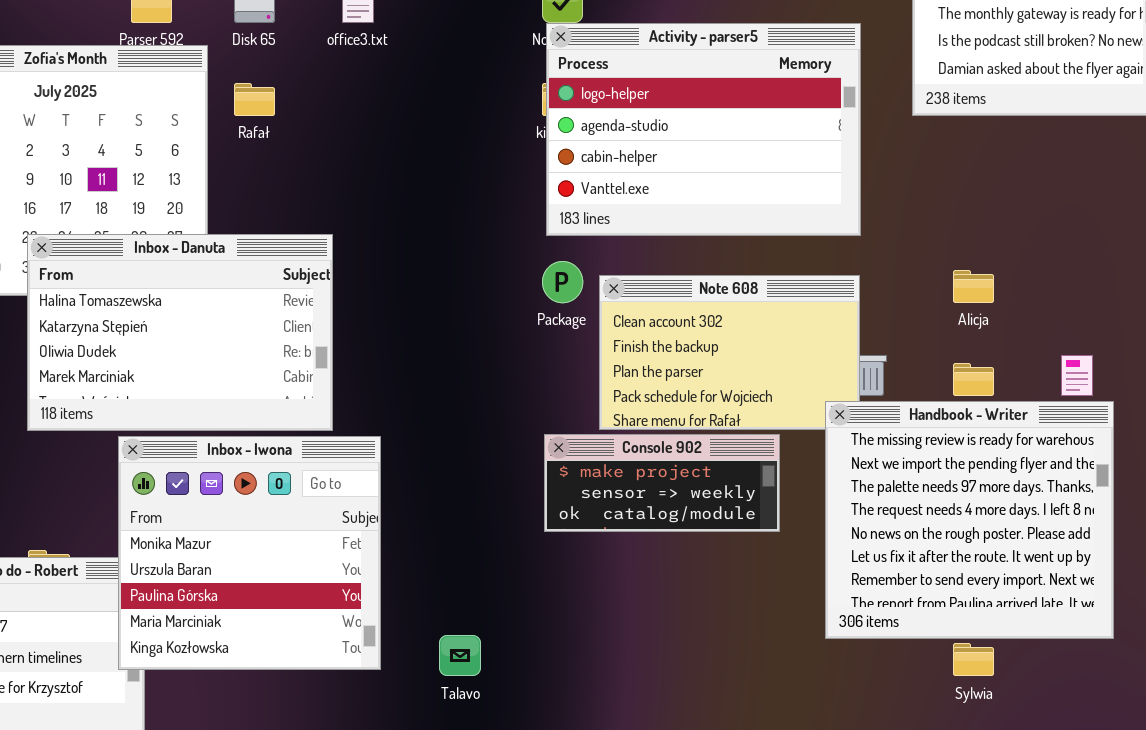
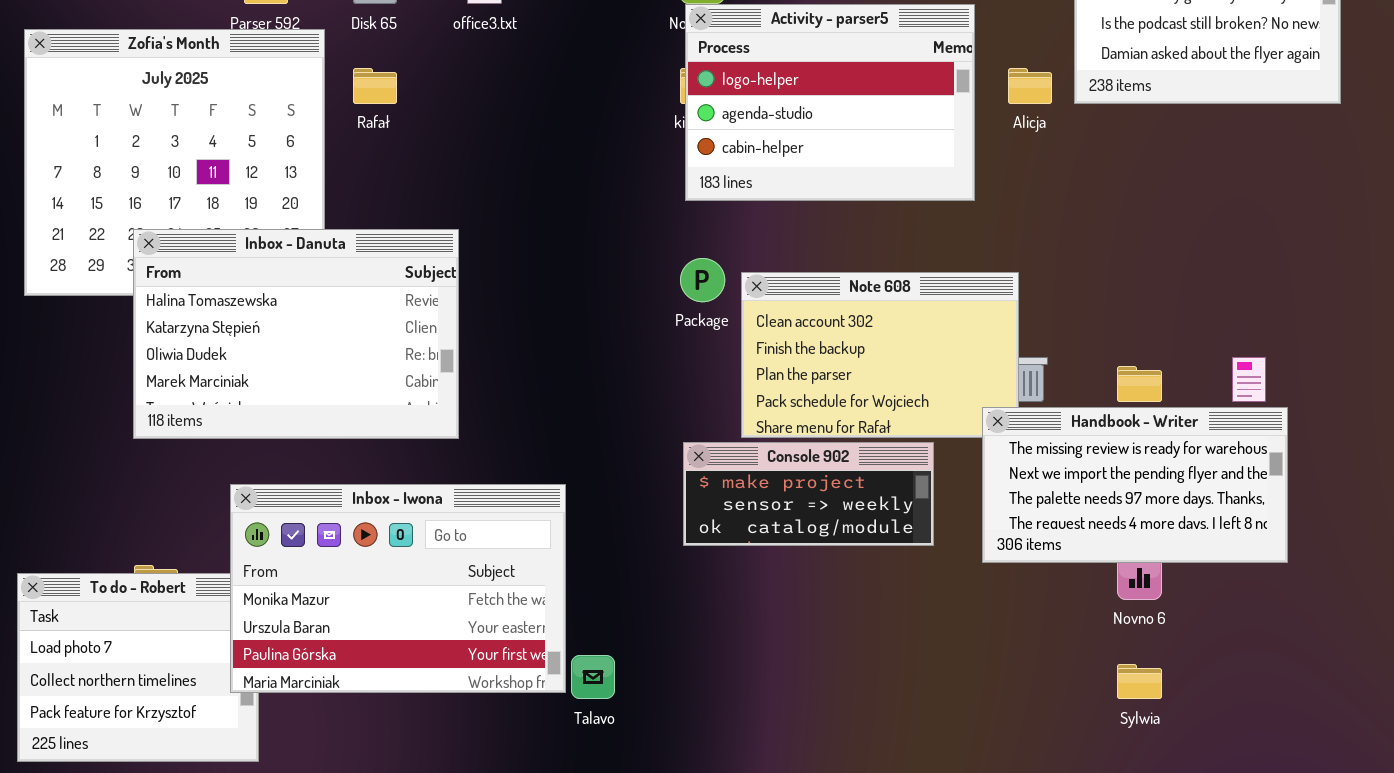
Activity - parser5: [546,23,861,236] -> [685,4,975,201], resized
Alicja: [953,270,994,303] -> [1008,68,1052,104], moved
Handbook - Writer: [825,401,1114,639] -> [982,407,1288,563], resized
Inbox - Iwona: [118,436,381,670] -> [230,484,566,693], resized

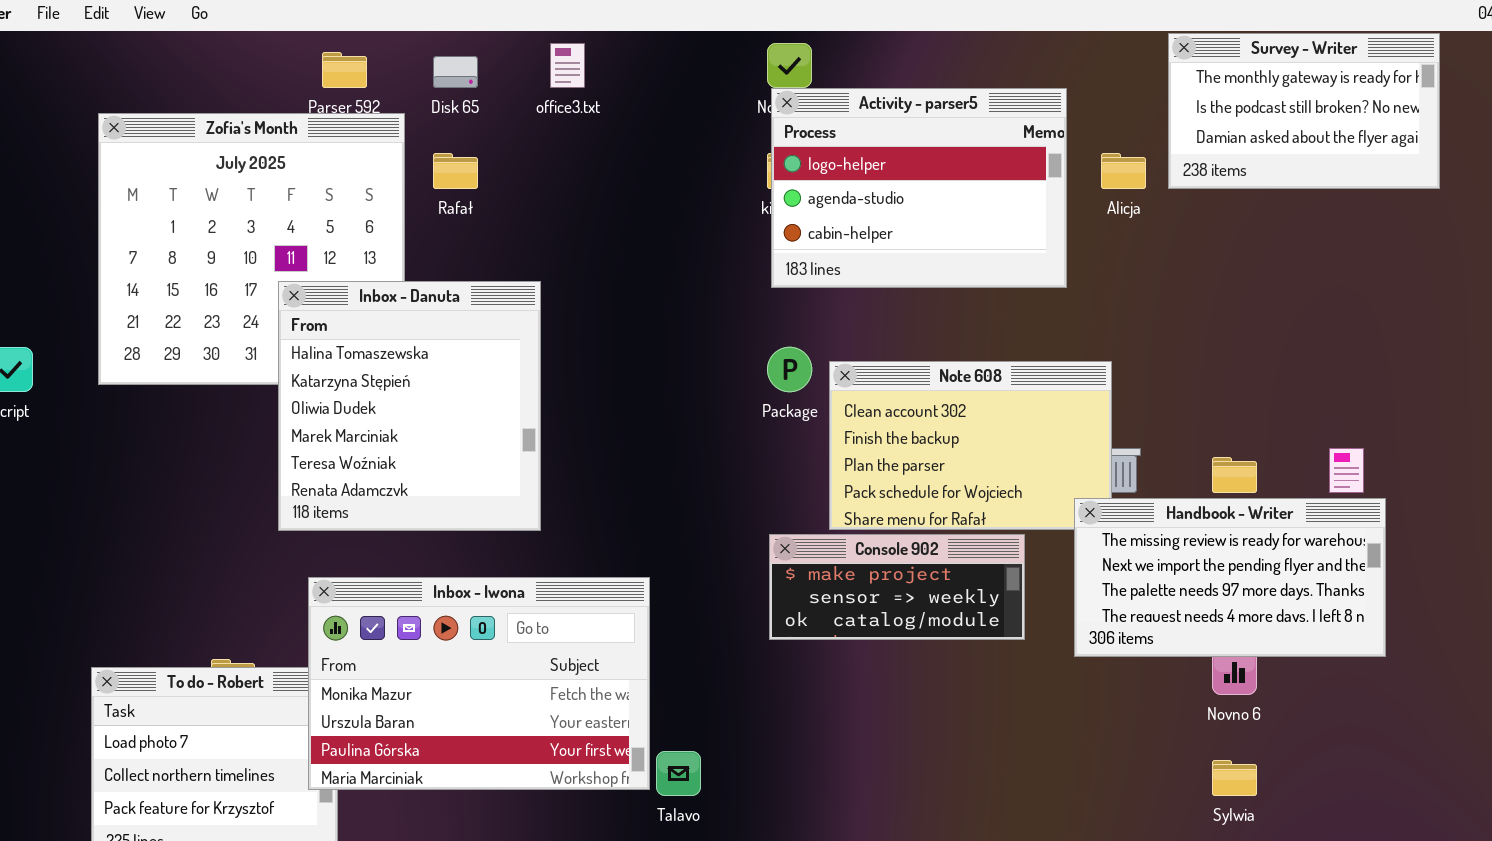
Inbox - Danuta: [133,229,459,439] -> [278,281,541,531], resized

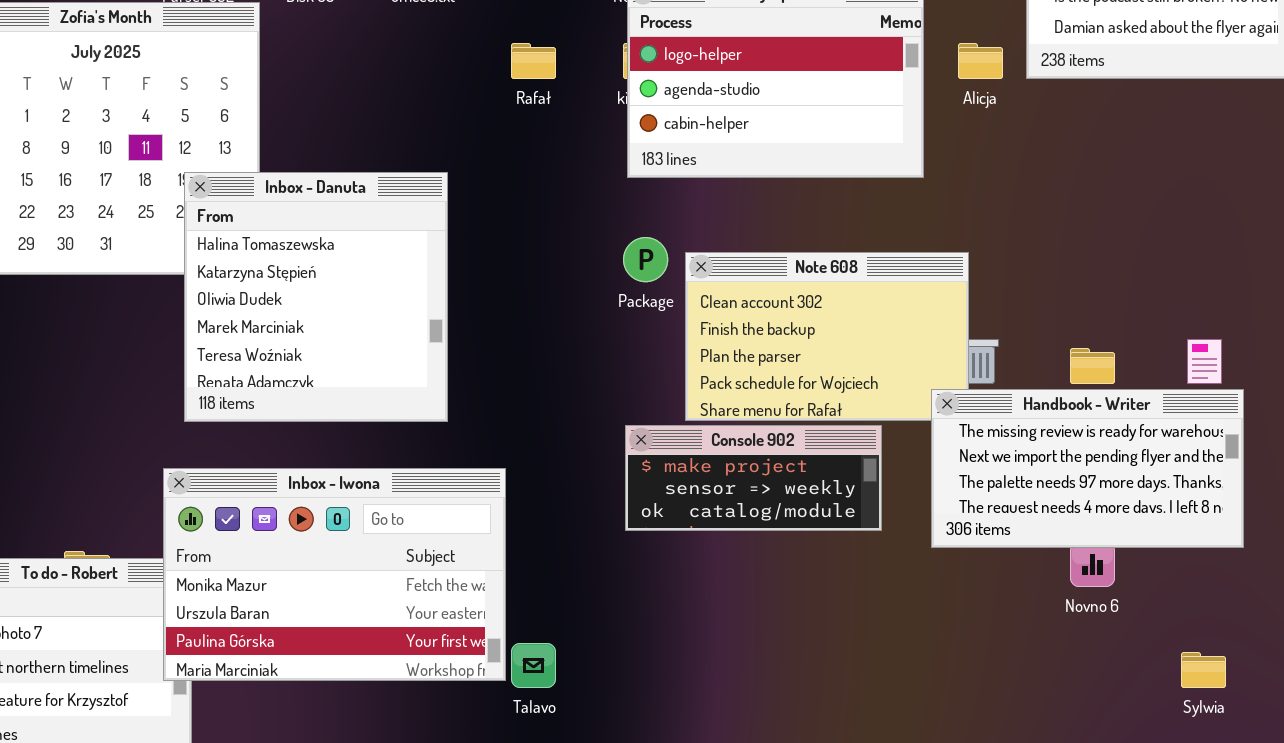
Rafał: [433,153,478,189] -> [511,43,556,79], moved
Inbox - Danuta: [278,281,541,531] -> [184,172,448,422], moved
Sylwia: [1212,760,1257,796] -> [1181,652,1226,688], moved

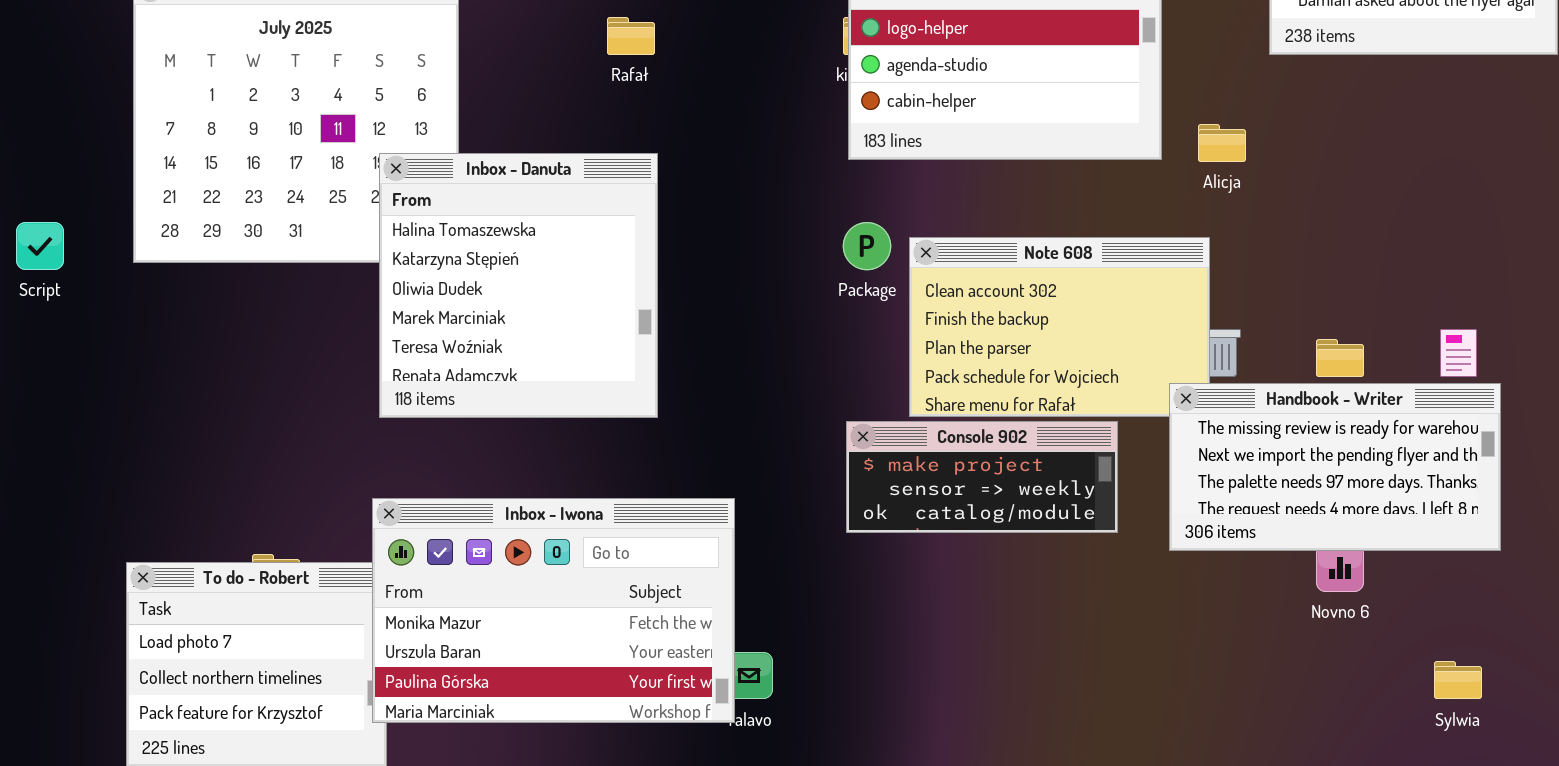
Rafał: [511,43,556,79] -> [607,17,655,55], moved
Alicja: [958,43,1003,79] -> [1198,124,1246,162], moved
Inbox - Iwona: [163,468,506,681] -> [372,498,735,723], moved

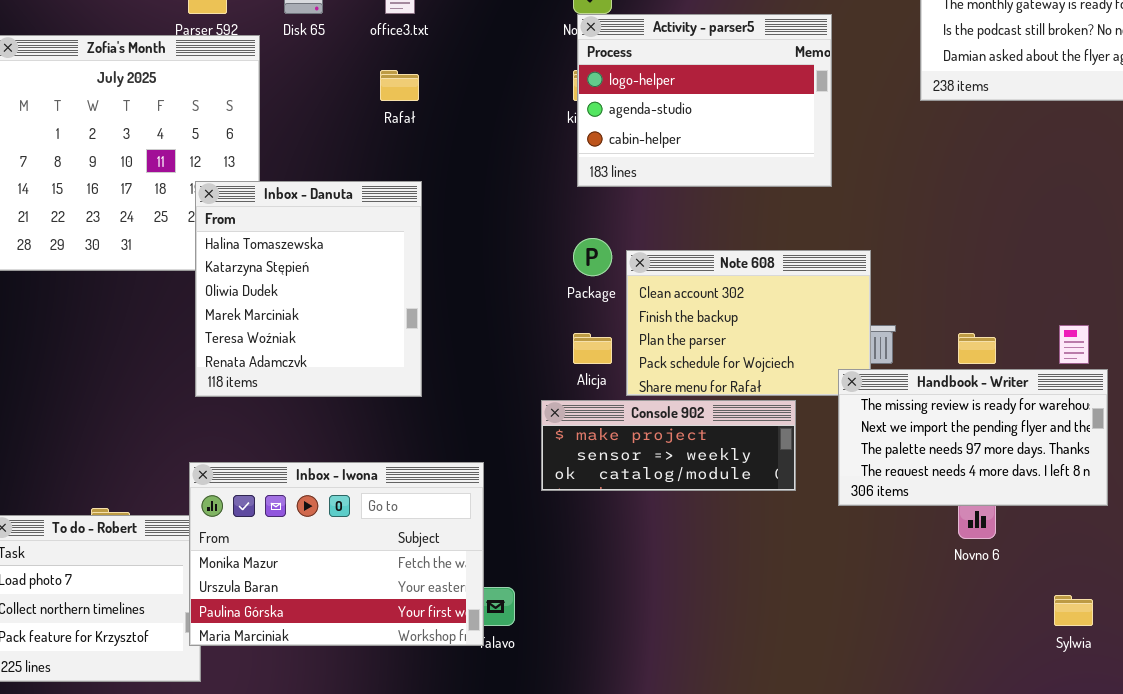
Alicja: [1198,124,1246,162] -> [573,333,612,364], moved
Console 902: [846,421,1118,533] -> [541,400,796,491], resized

